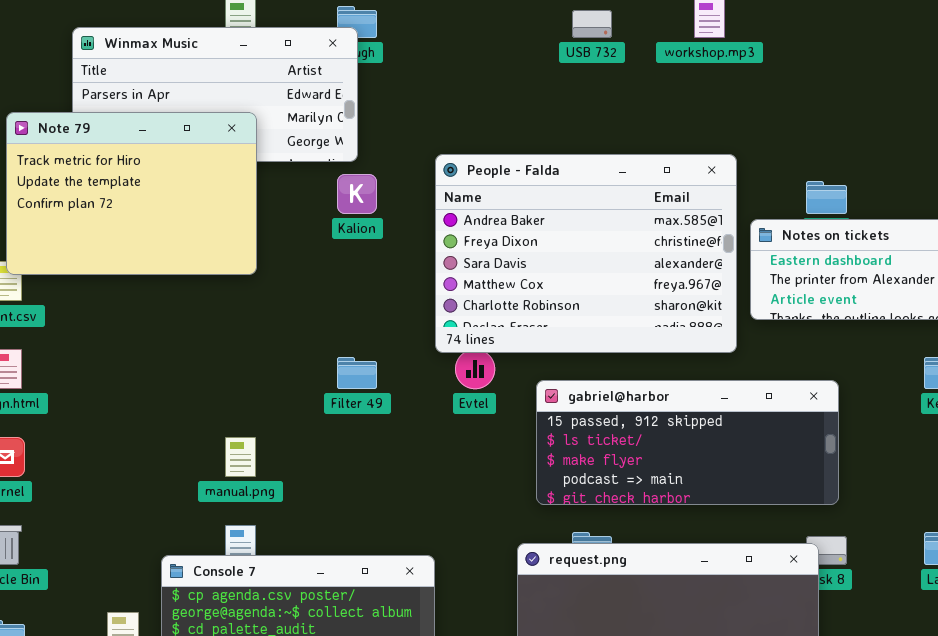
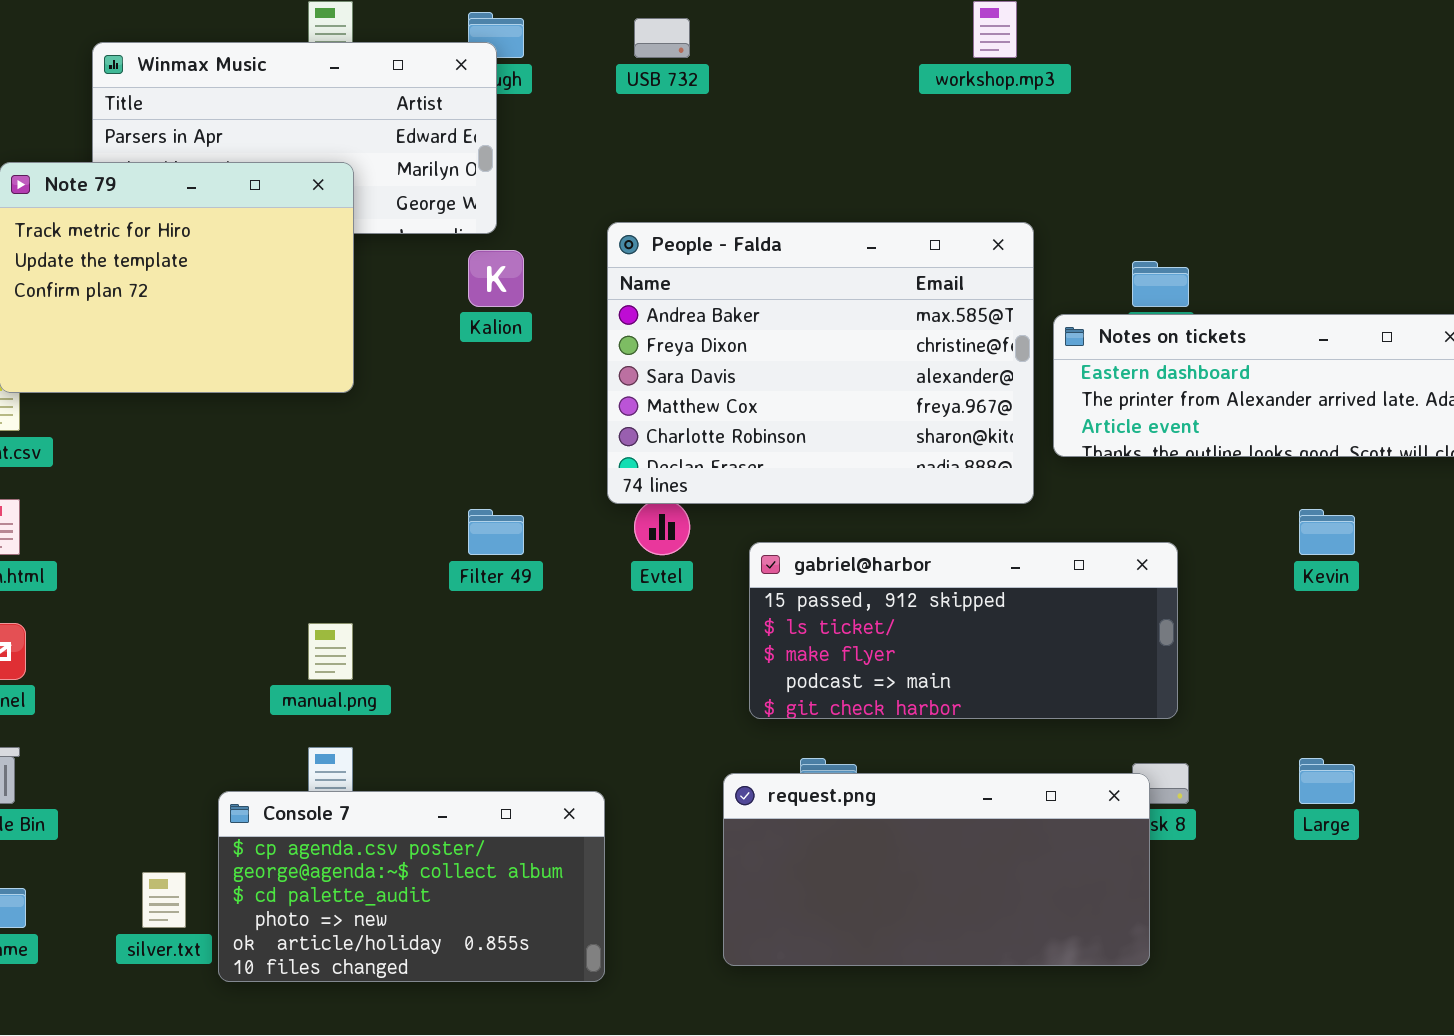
USB 732: [572,10,612,38] -> [634,18,690,58], moved

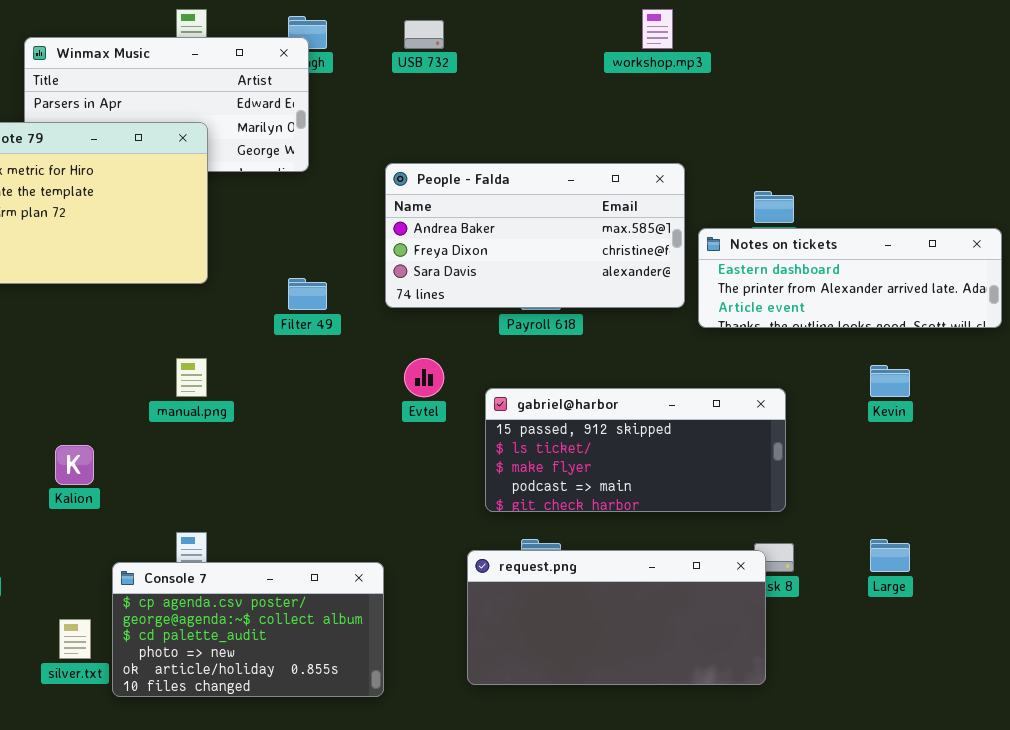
People - Falda: [607,222,1034,504] -> [385,163,685,308], resized
Kalion: [468,250,524,307] -> [55,445,94,485], moved
Filter 49: [468,509,524,555] -> [288,278,327,310], moved
manual.png: [308,623,353,680] -> [176,358,207,397], moved

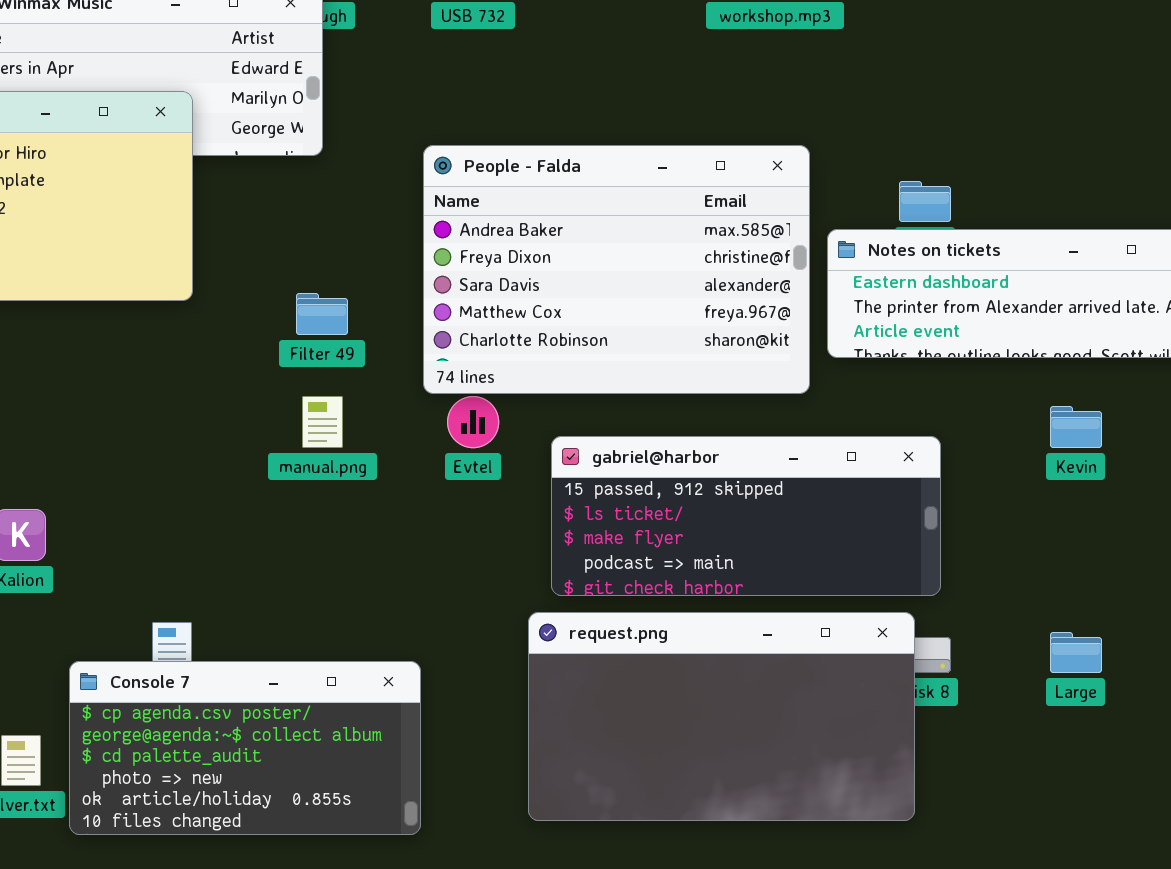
People - Falda: [385,163,685,308] -> [423,145,810,394], resized
manual.png: [176,358,207,397] -> [302,396,343,448], moved
request.png: [467,550,766,685] -> [528,612,915,821], resized

